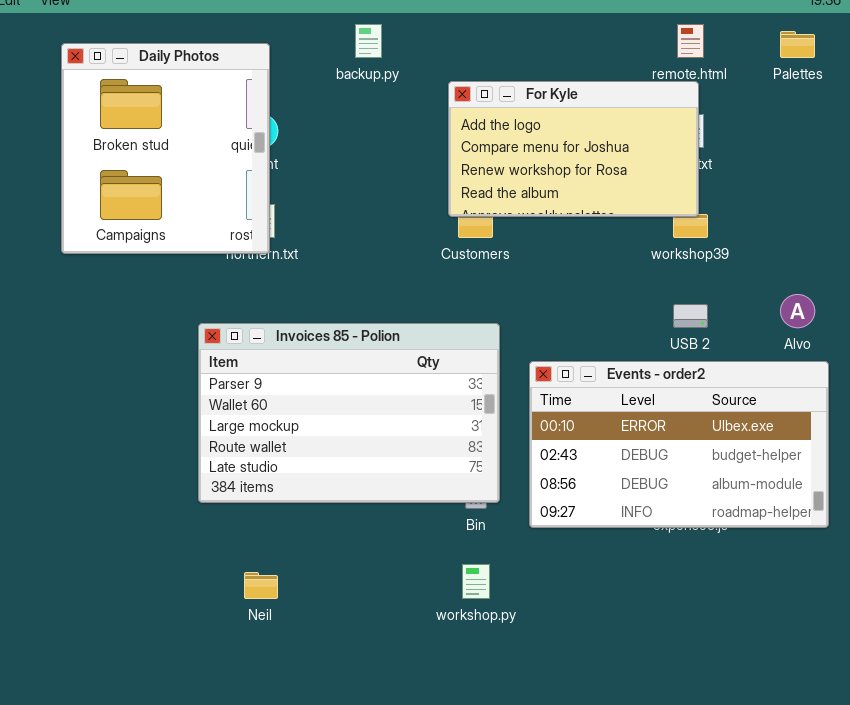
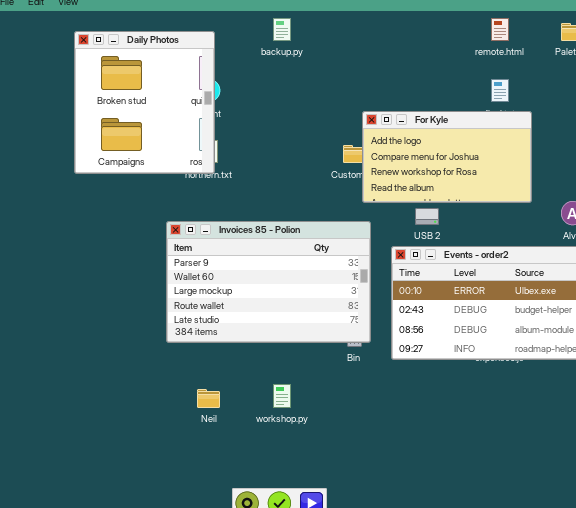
For Kyle: [448,81,699,217] -> [362,111,532,203], moved
USB 2: [673,304,708,328] -> [415,208,439,225], moved
workshop.py: [462,564,490,599] -> [273,384,291,408], moved

